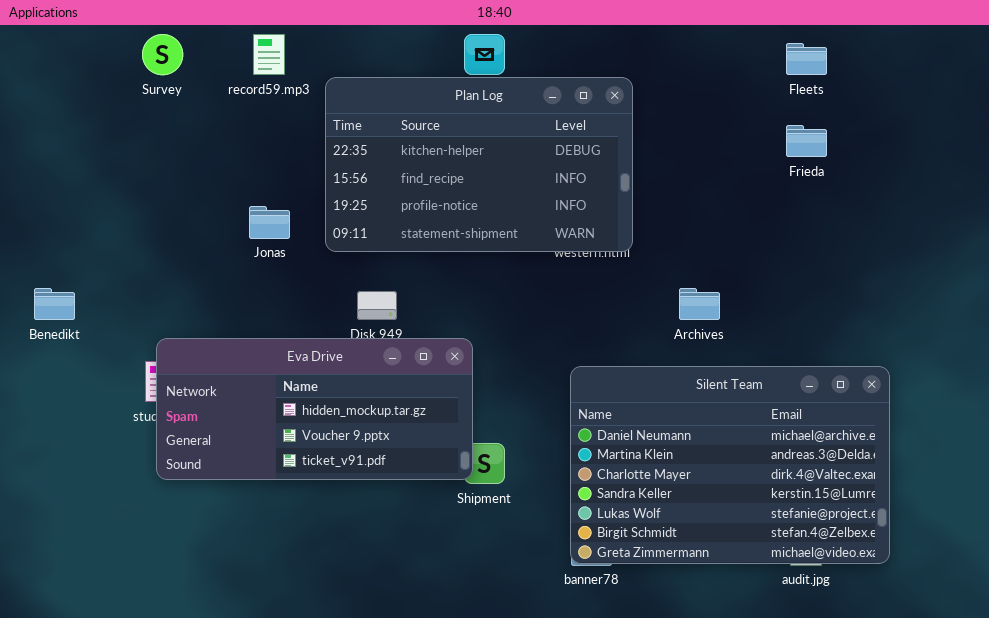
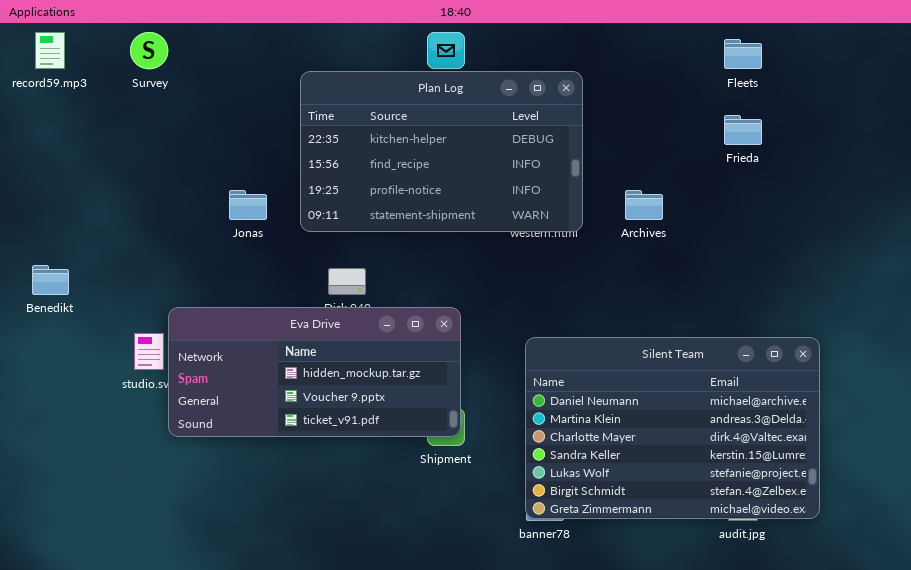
record59.mp3: [253,34,285,75] -> [35,32,65,69], moved
Archives: [679,288,720,320] -> [625,190,663,220], moved
Eva Drive: [156,338,473,480] -> [168,307,461,437], moved

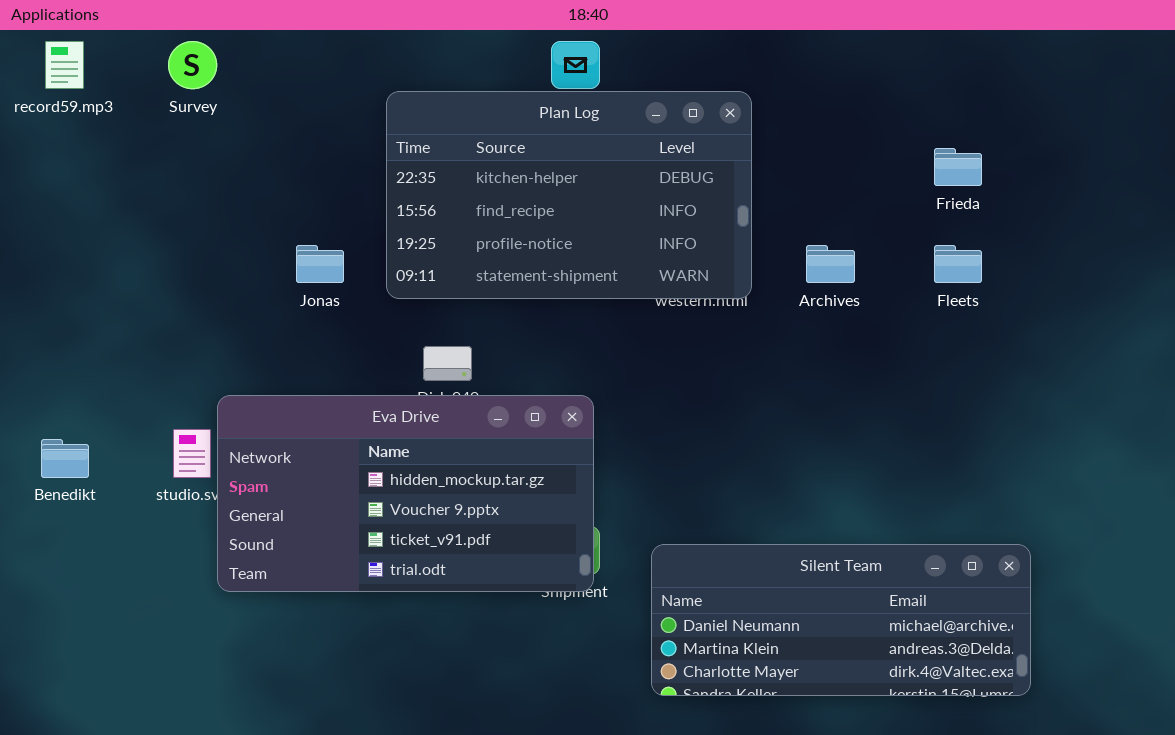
Fleets: [724,39,762,69] -> [934,245,982,283], moved
Benedikt: [32,265,69,295] -> [41,439,89,478], moved
Eva Drive: [168,307,461,437] -> [217,395,594,592], resized
Silent Team: [525,337,820,519] -> [651,544,1031,696], moved, resized

